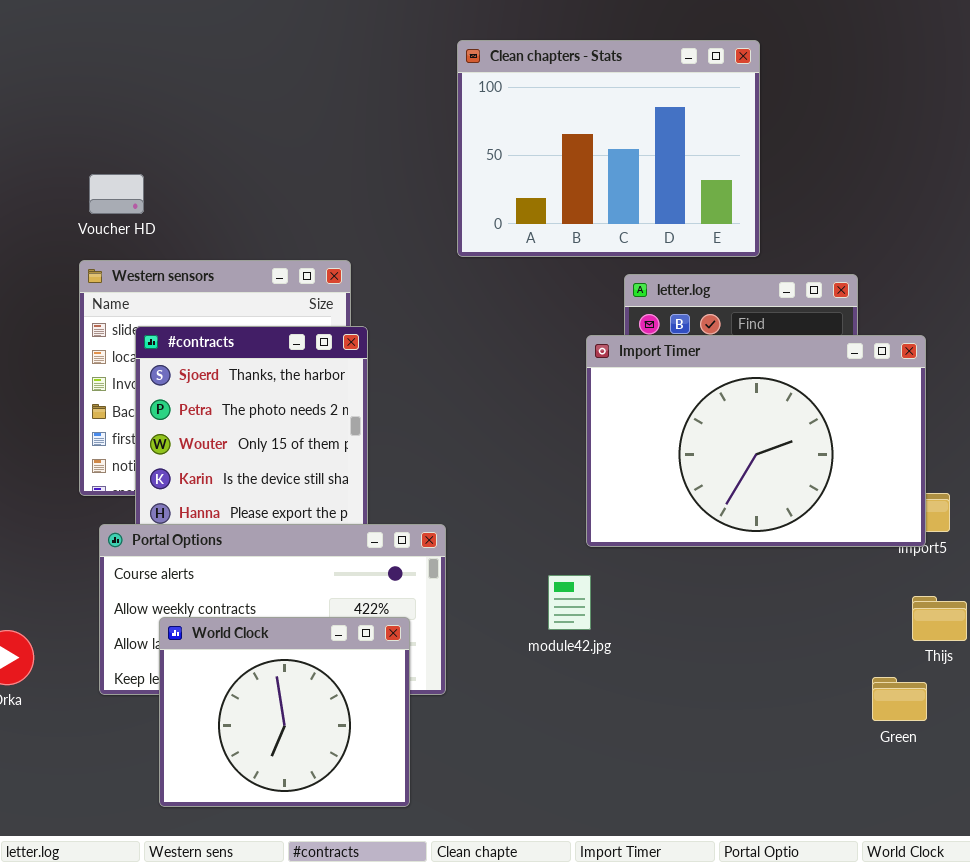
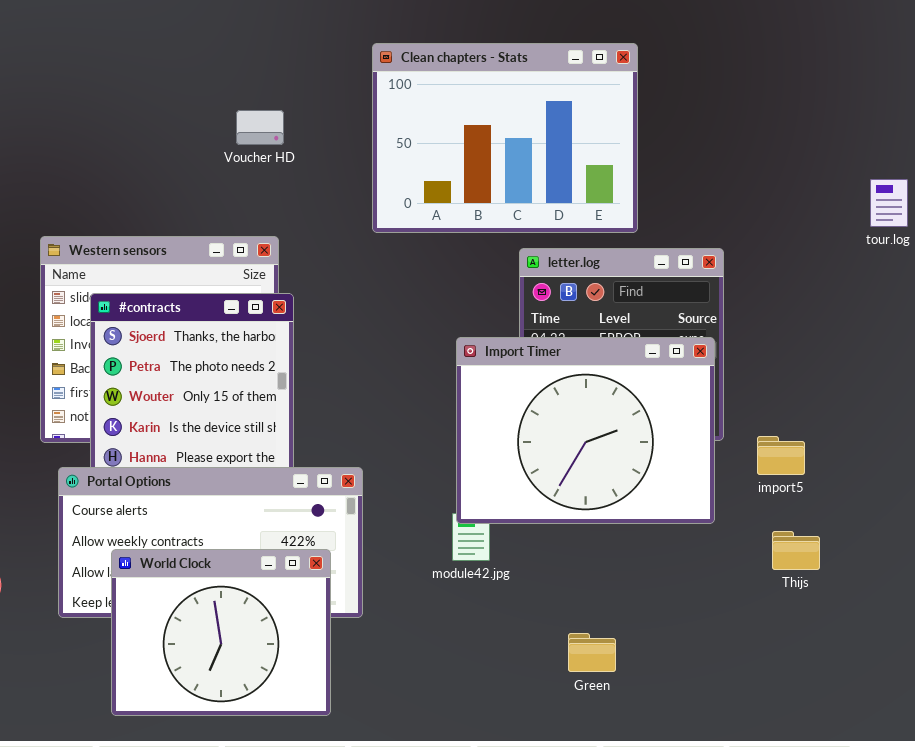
Voucher HD: [89,174,144,214] -> [236,110,284,145], moved
Import Timer: [586,335,926,547] -> [456,337,715,524], moved, resized
Green: [872,677,927,721] -> [568,633,616,672], moved

